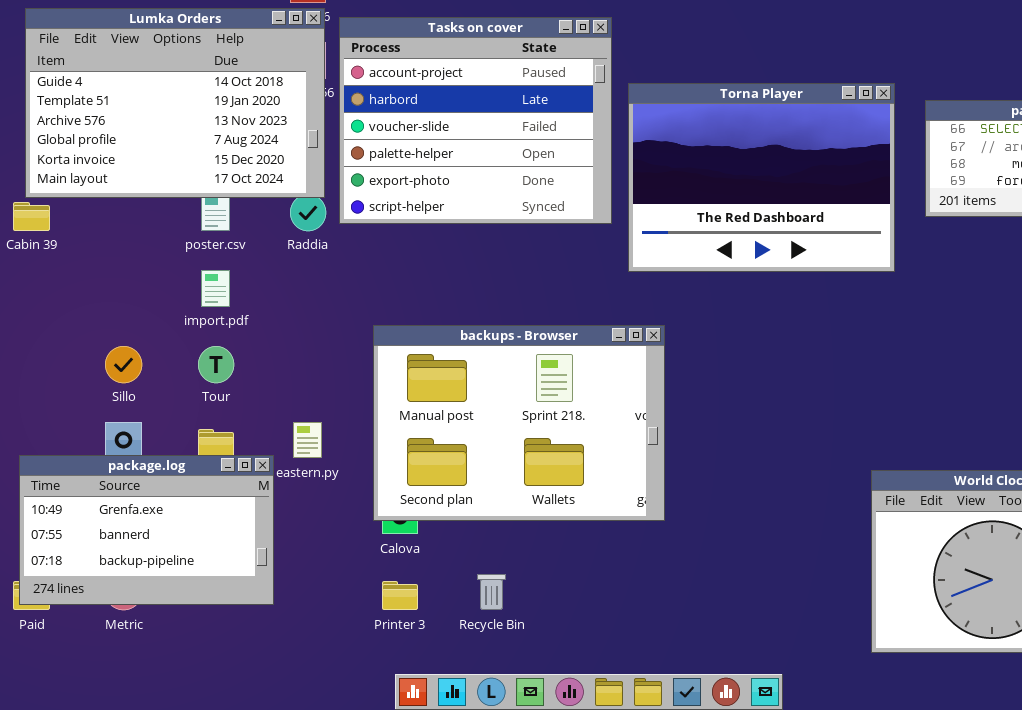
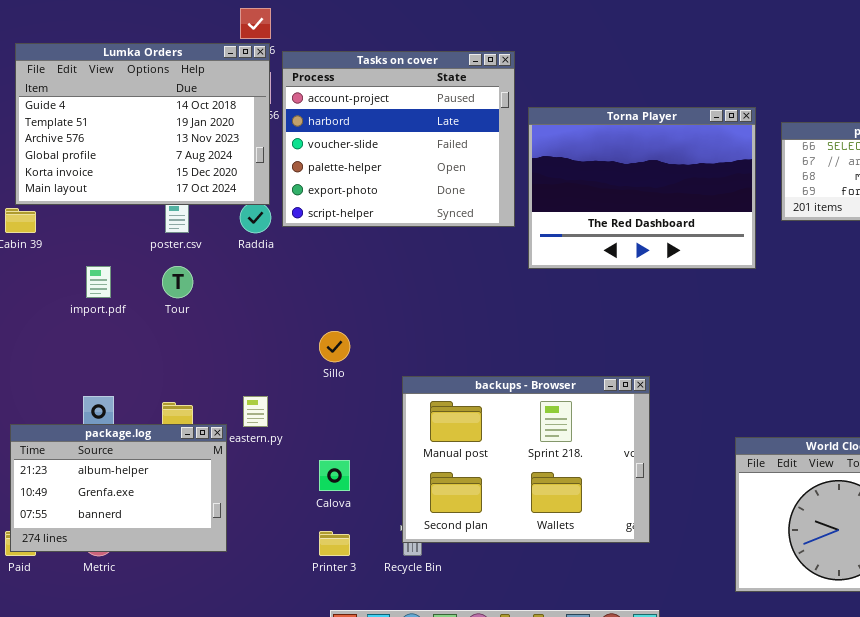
import.pdf: [201,270,230,307] -> [86,266,111,298], moved
backups - Browser: [373,325,665,521] -> [402,376,650,543], moved
Sillo: [105,346,142,383] -> [319,331,350,362], moved
Tour: [198,346,234,383] -> [162,266,193,298], moved
package.log: [19,455,274,605] -> [10,424,227,552], scrolled up 1 row

